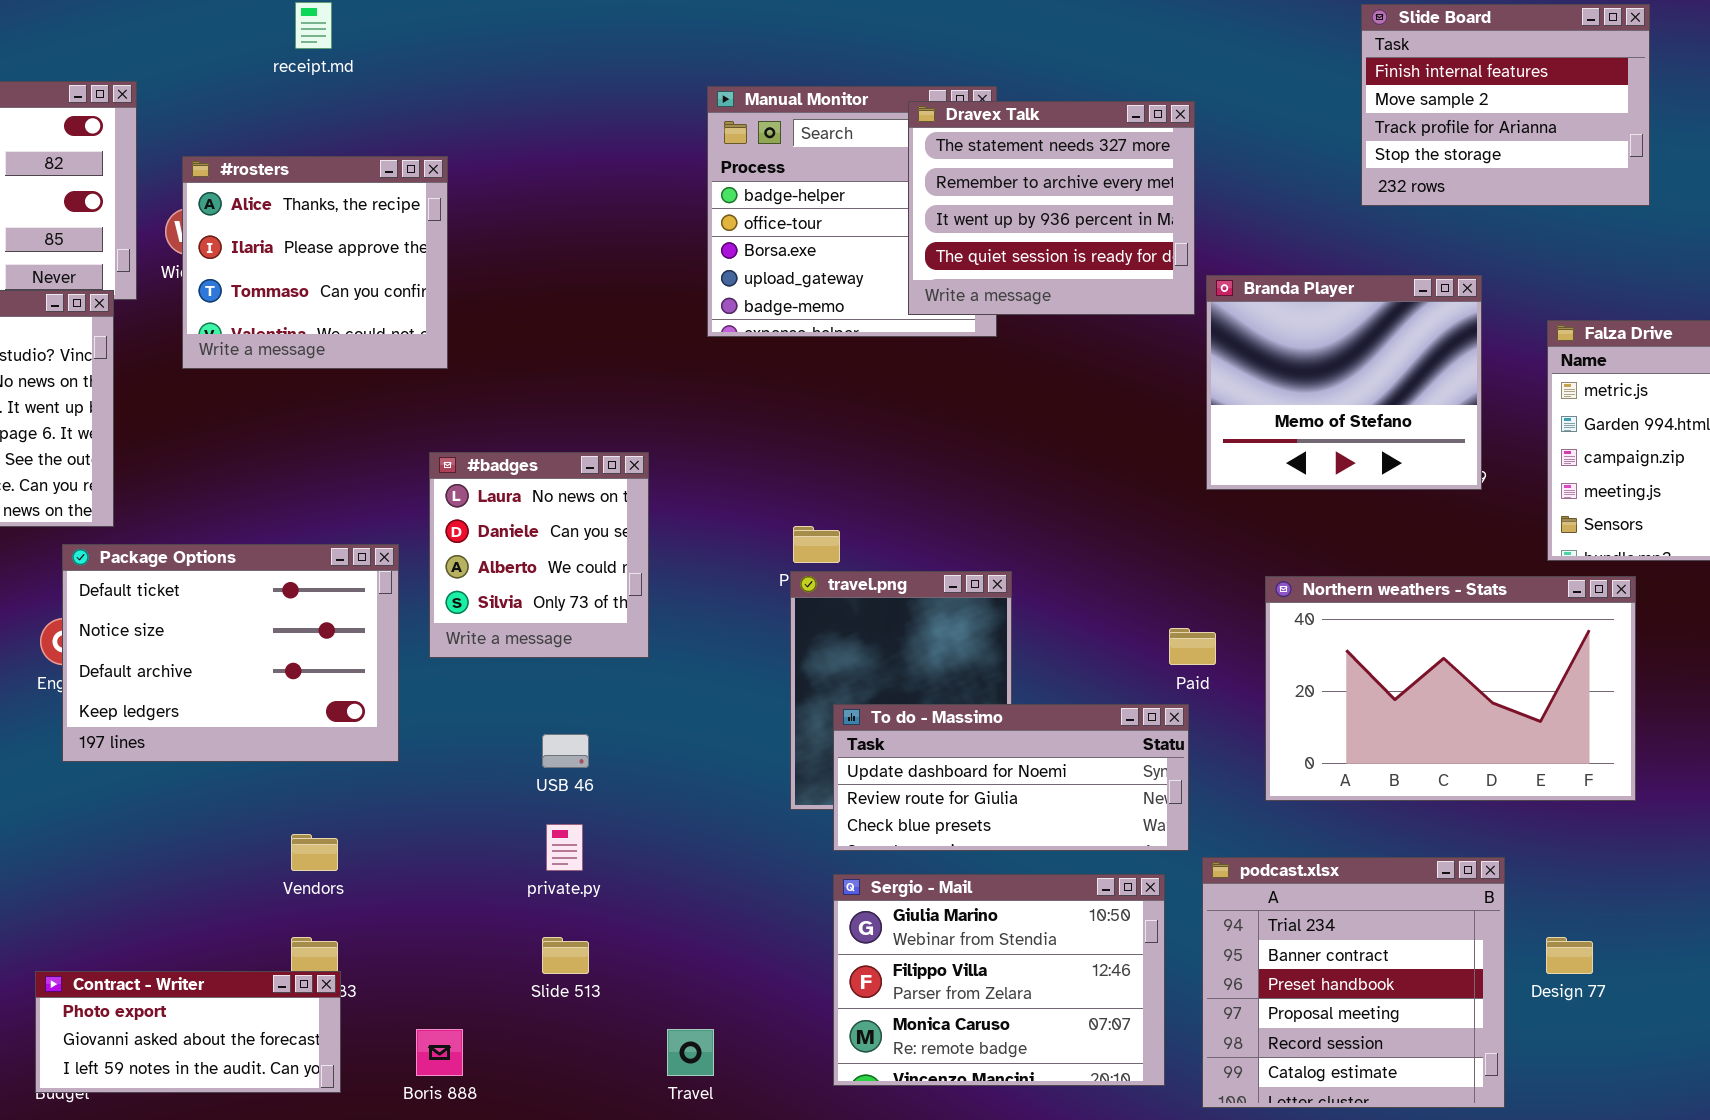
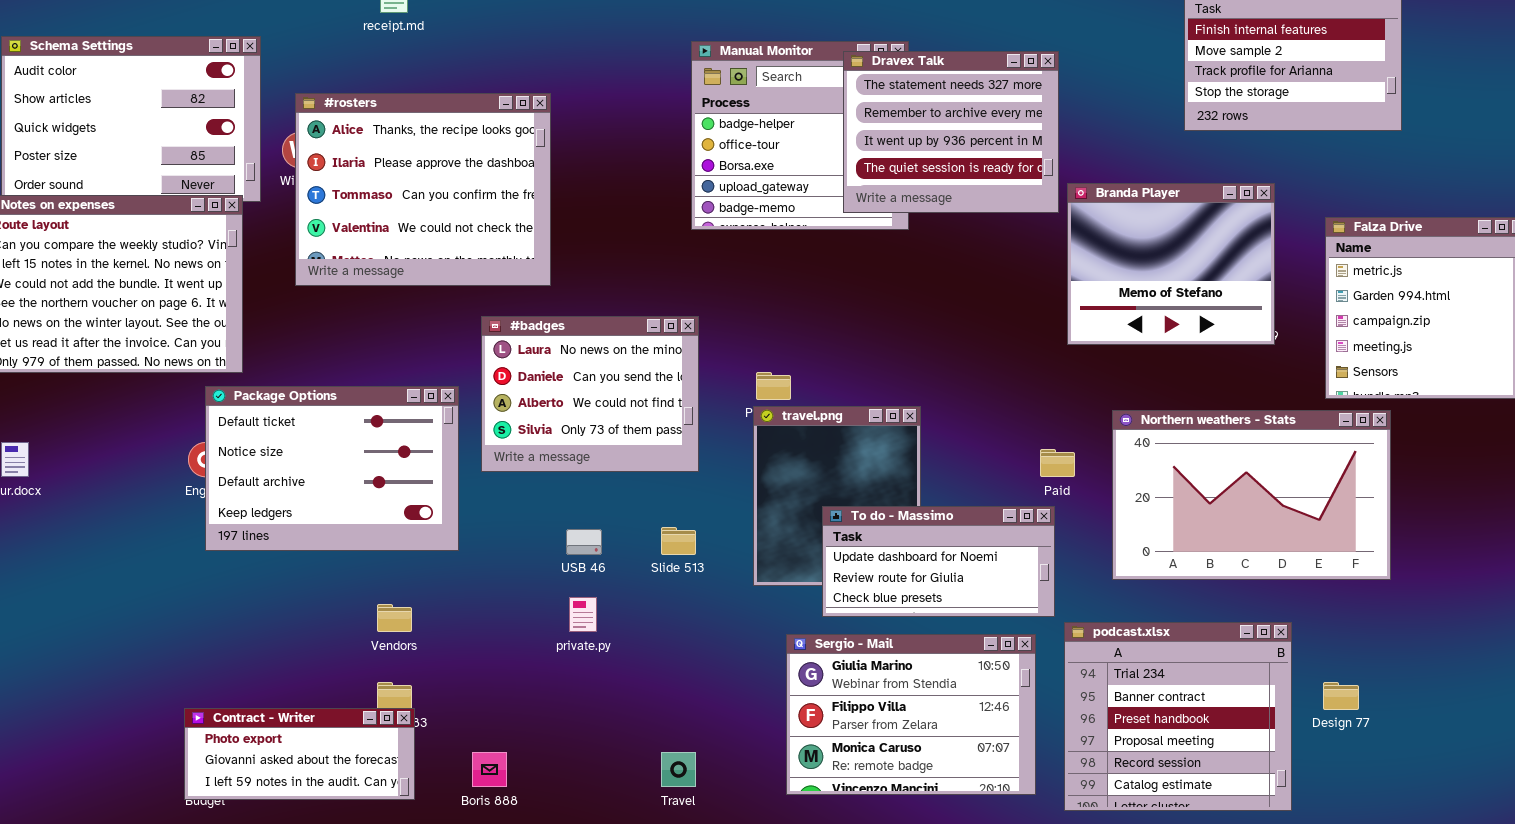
#rosters: [182,156,448,369] -> [295,93,551,286], resized
#badges: [429,452,649,658] -> [481,316,699,472], resized
To do - Massimo: [833,704,1189,851] -> [822,506,1055,617], resized
Slide 513: [542,937,589,974] -> [661,527,696,555], moved

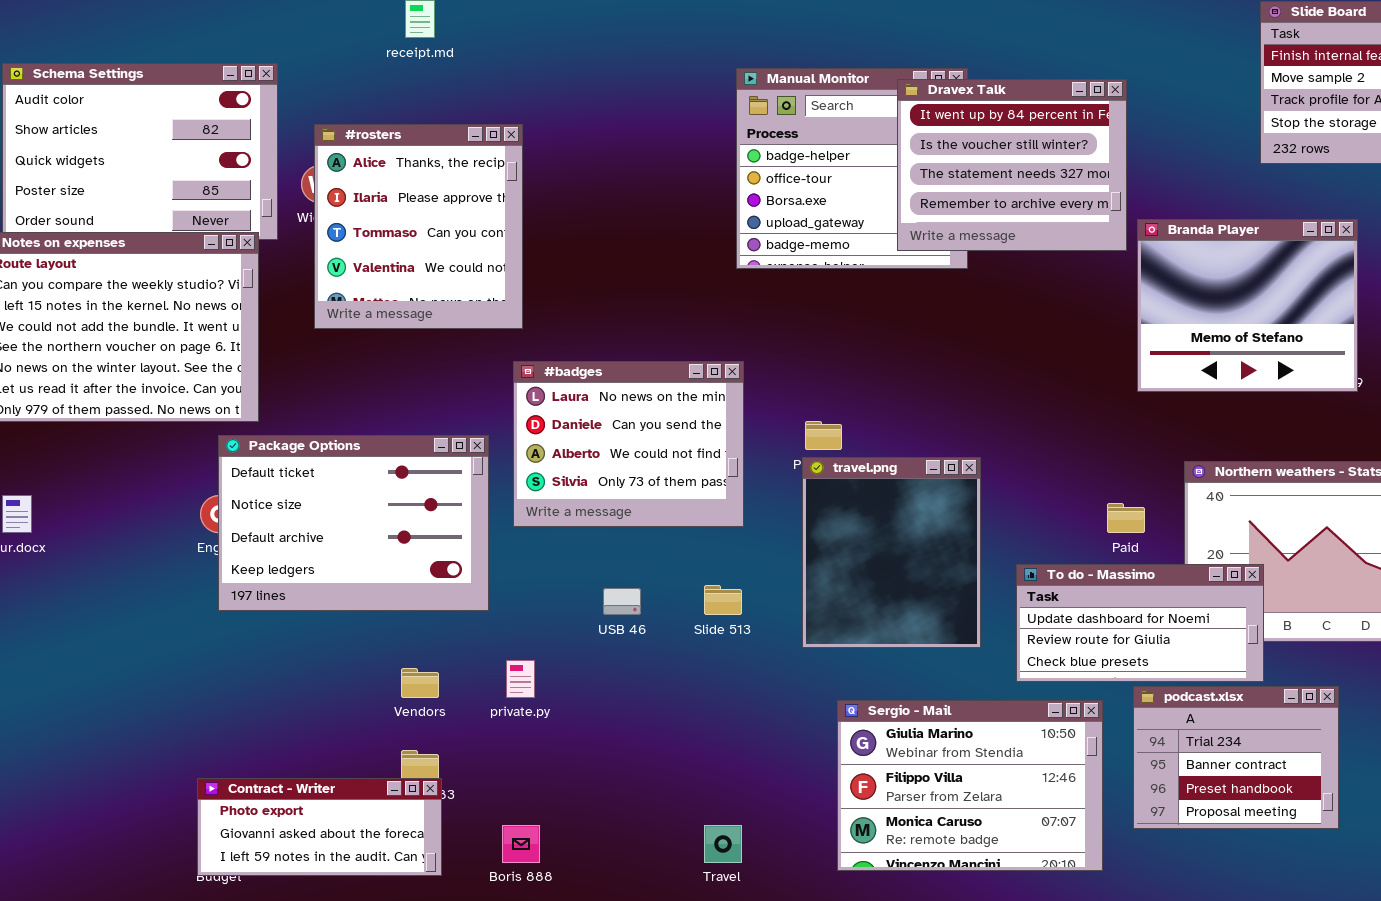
Dravex Talk: [843,51,1059,213] -> [897,79,1127,251], scrolled up 2 rows
#rosters: [295,93,551,286] -> [314,124,523,329], resized
To do - Massimo: [822,506,1055,617] -> [1016,564,1264,682], moved
private.py: [569,597,597,632] -> [506,660,535,698], moved
podcast.xlsx: [1064,622,1292,811] -> [1133,686,1339,829], resized

